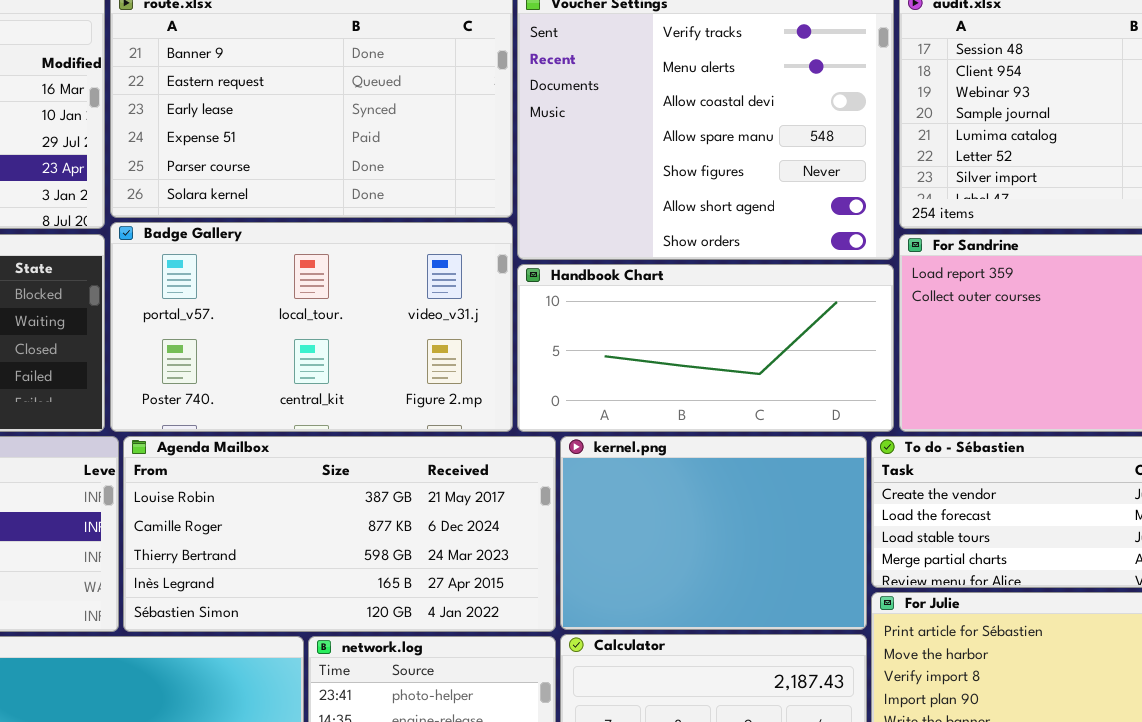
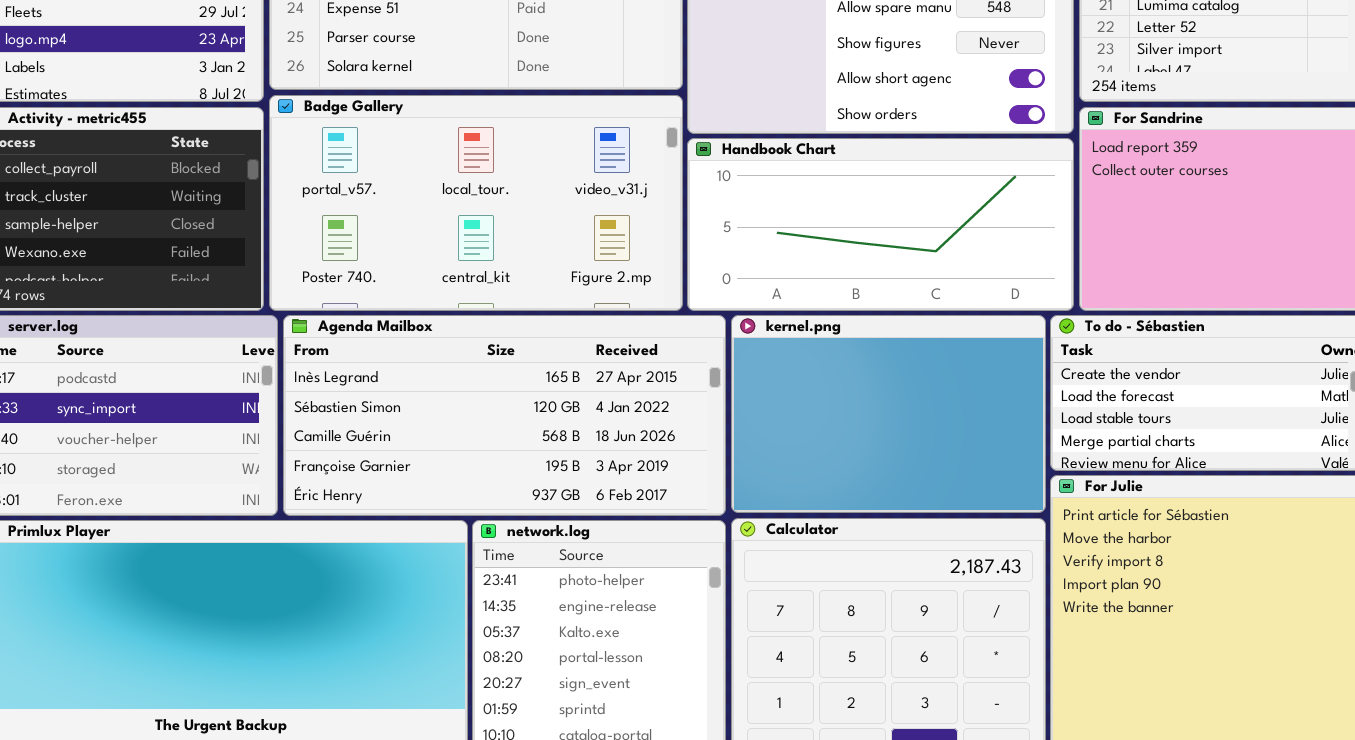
Agenda Mailbox: [123,436,556,632] -> [283,315,726,516], scrolled down 3 rows

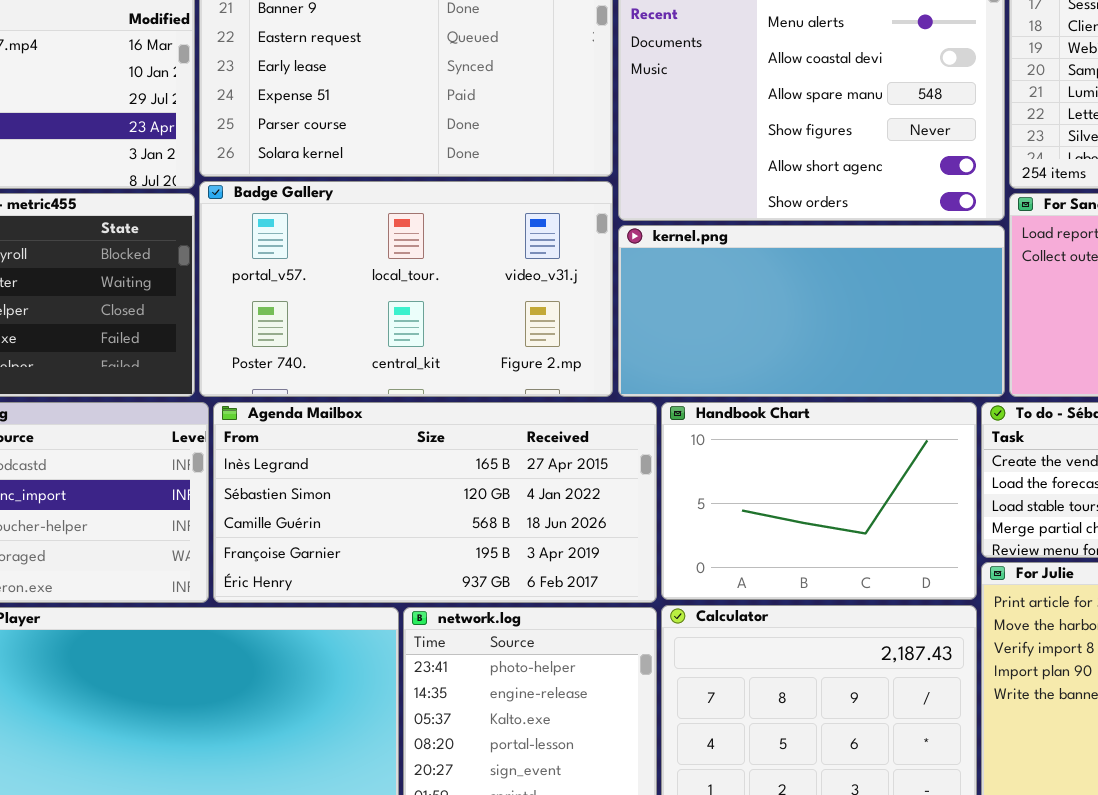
Handbook Chart: [687,138,1074,311] -> [661,402,977,600], moved, resized
kernel.png: [731,315,1046,513] -> [618,225,1005,397], moved, resized

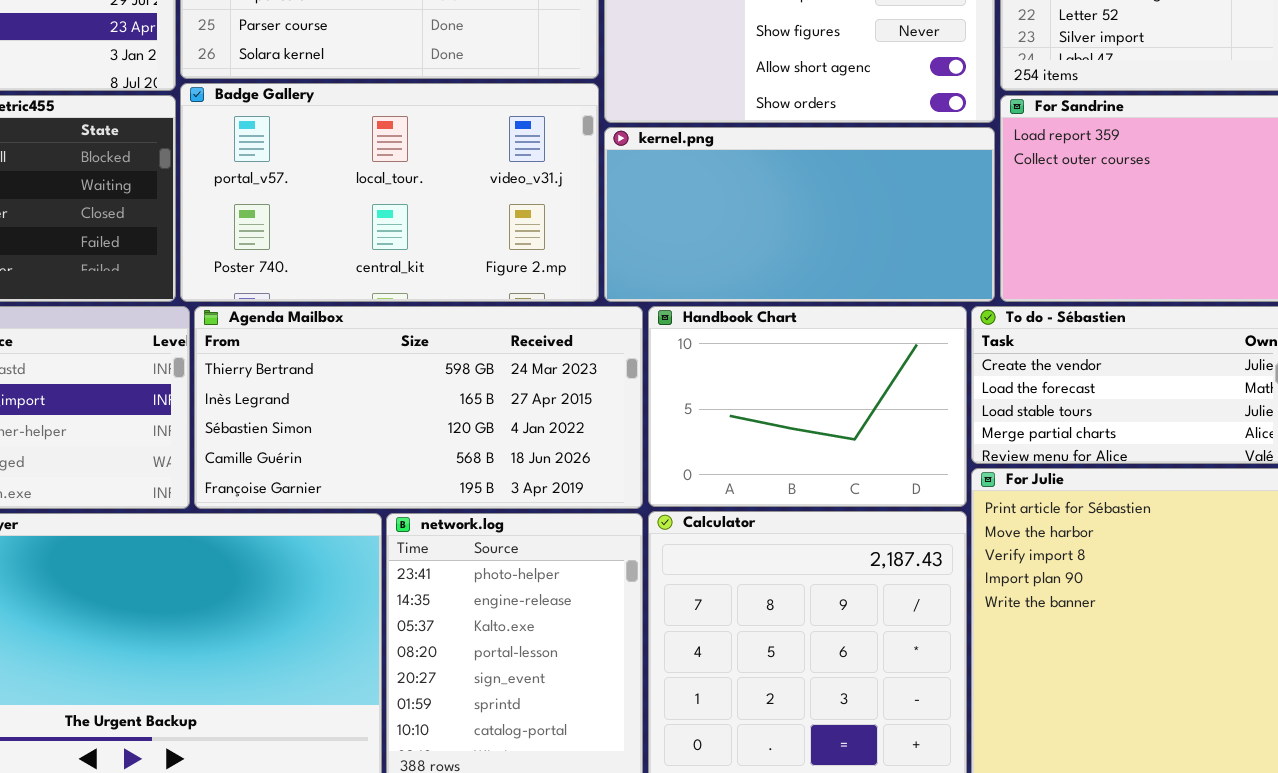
Agenda Mailbox: [213,402,657,603] -> [194,306,643,509], scrolled up 1 row

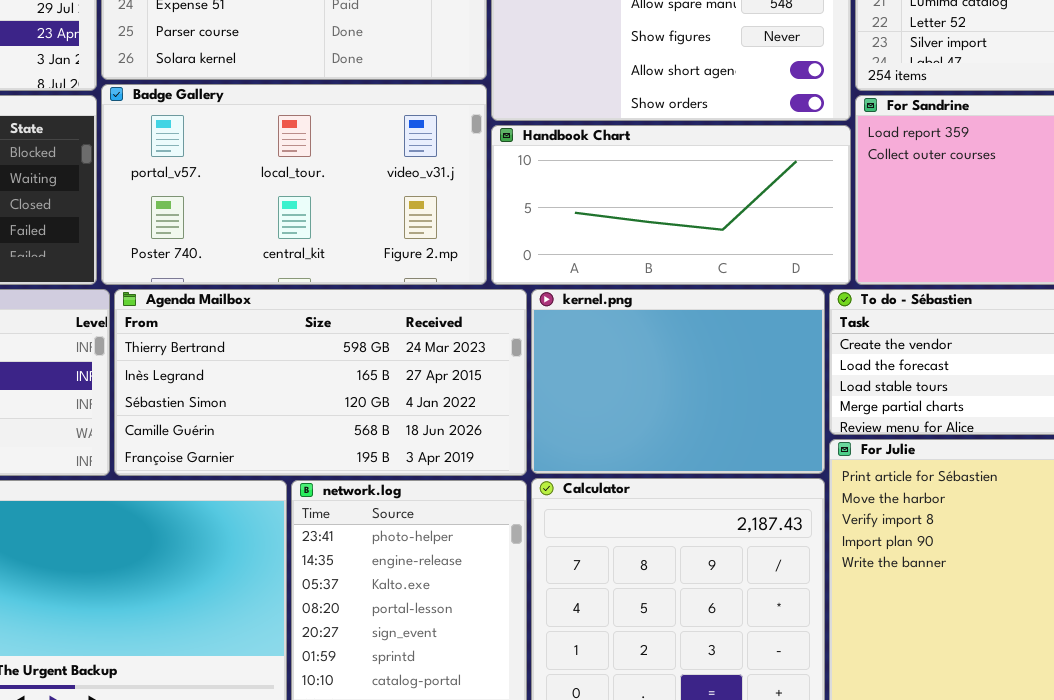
kernel.png: [604,127,995,302] -> [531,289,825,474], moved, resized
Handbook Chart: [648,306,967,507] -> [491,125,851,285], moved, resized

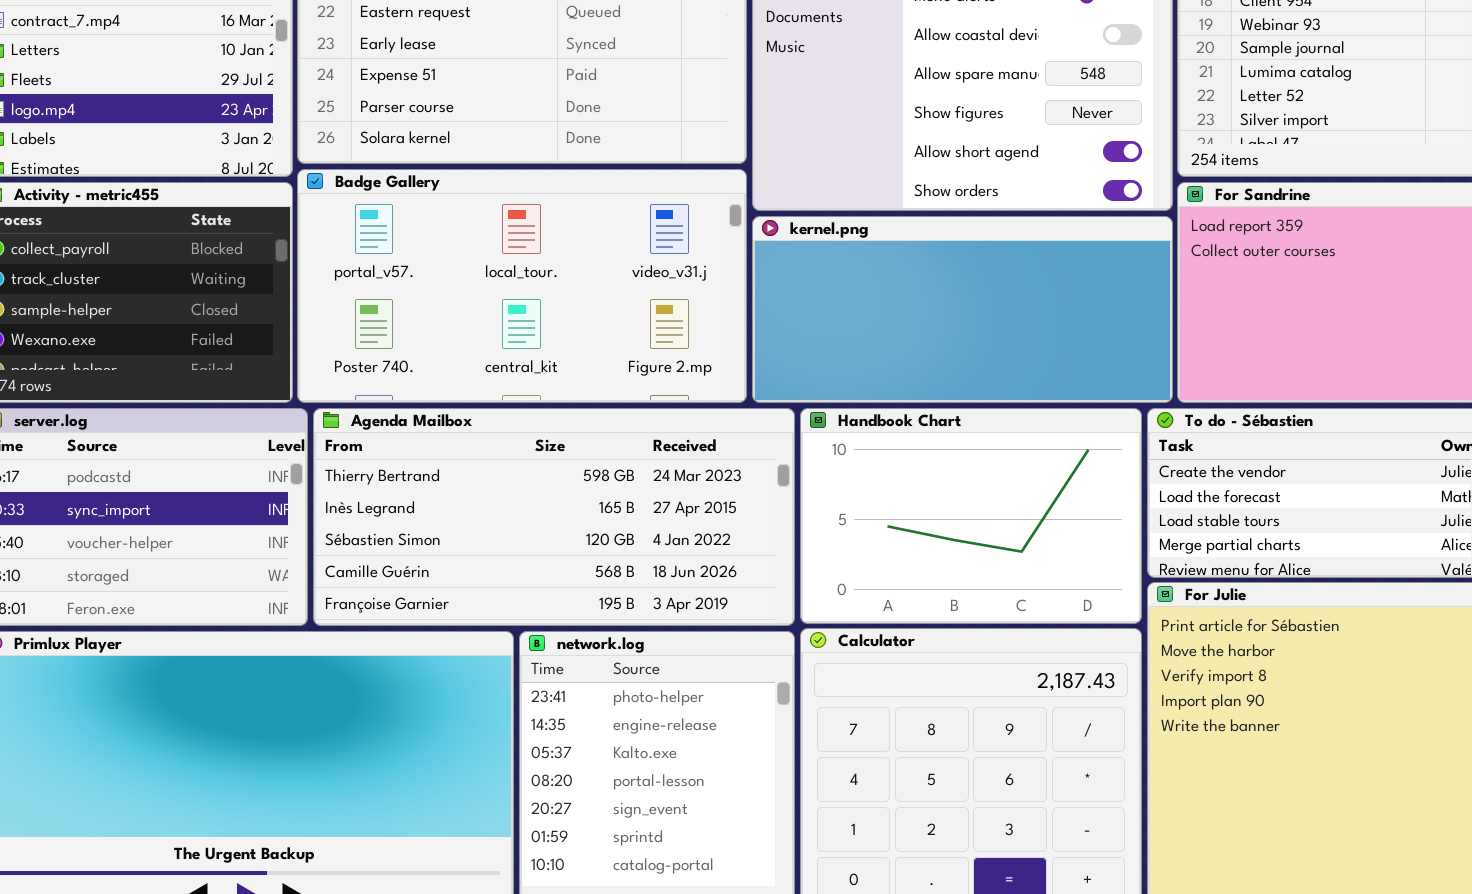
Handbook Chart: [491,125,851,285] -> [800,408,1142,624], moved, resized
kernel.png: [531,289,825,474] -> [752,216,1173,403], moved, resized

